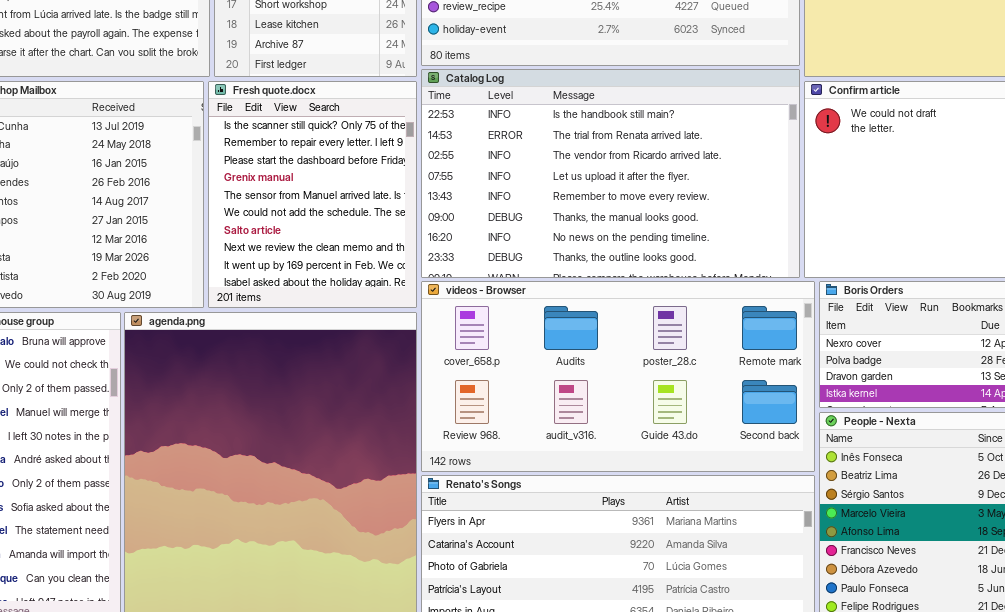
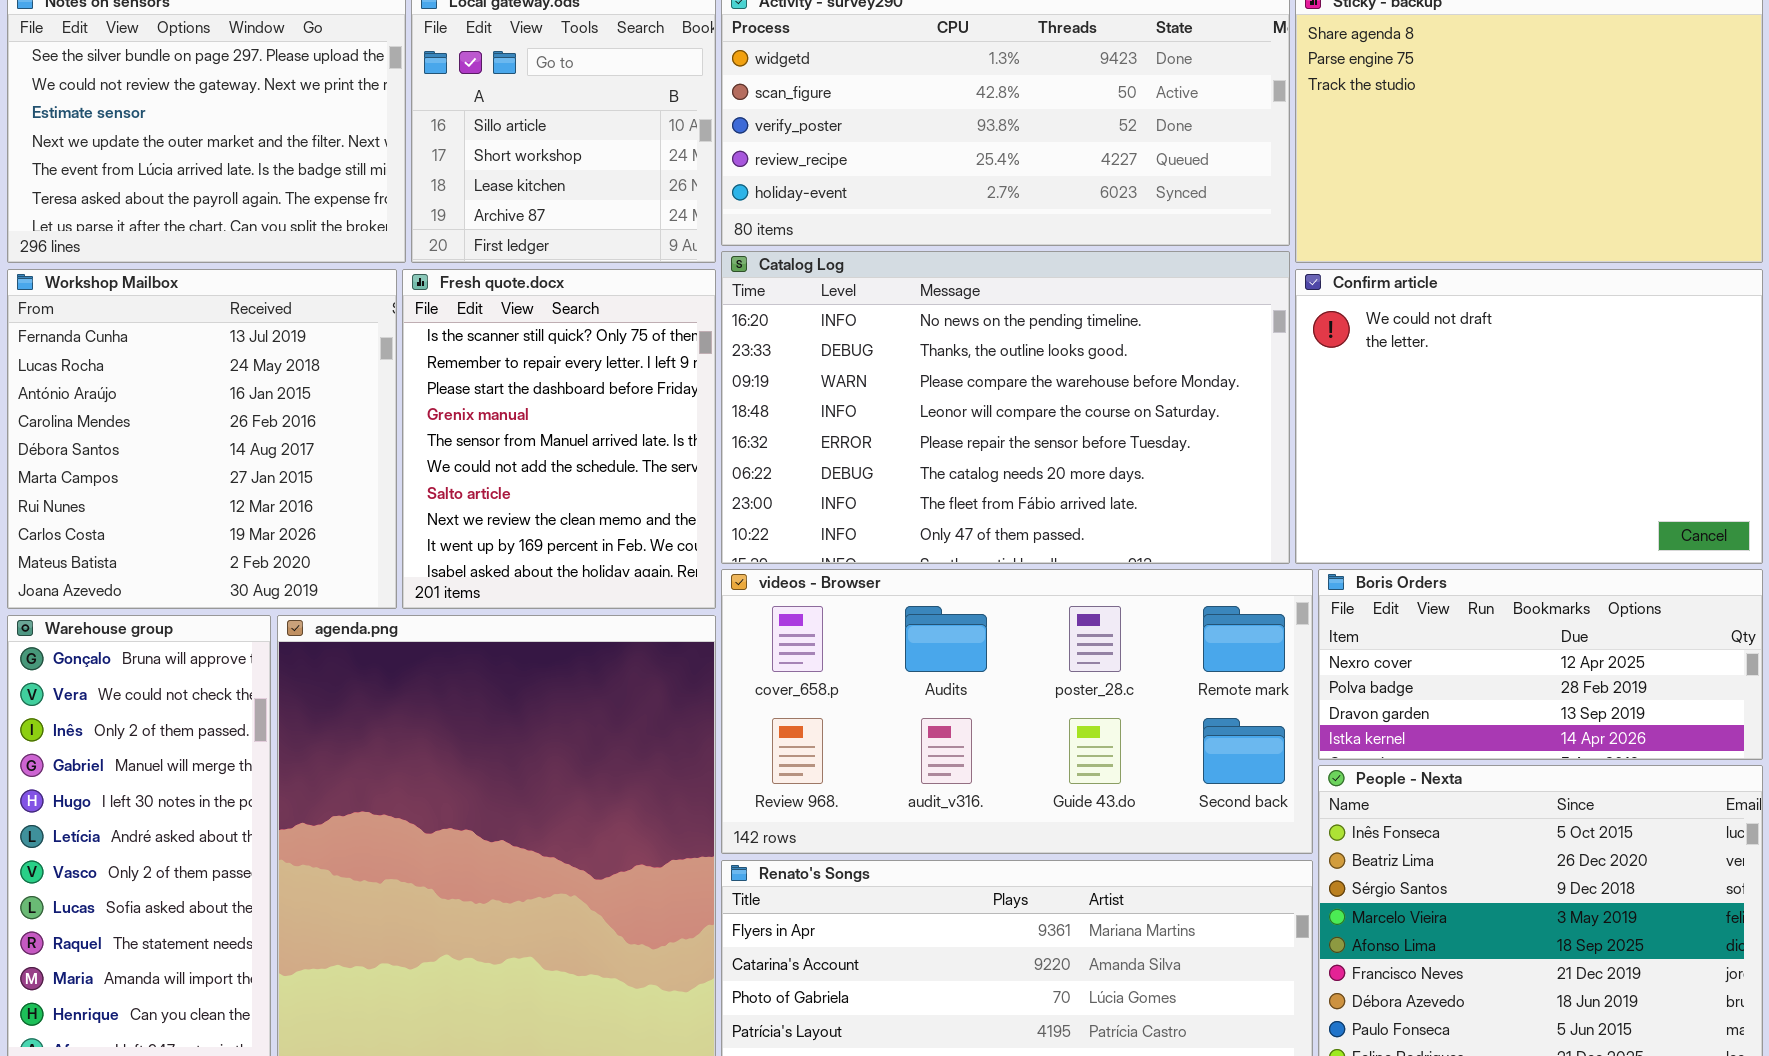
Catalog Log: [421,69,800,278] -> [721,251,1290,564], scrolled down 6 rows

